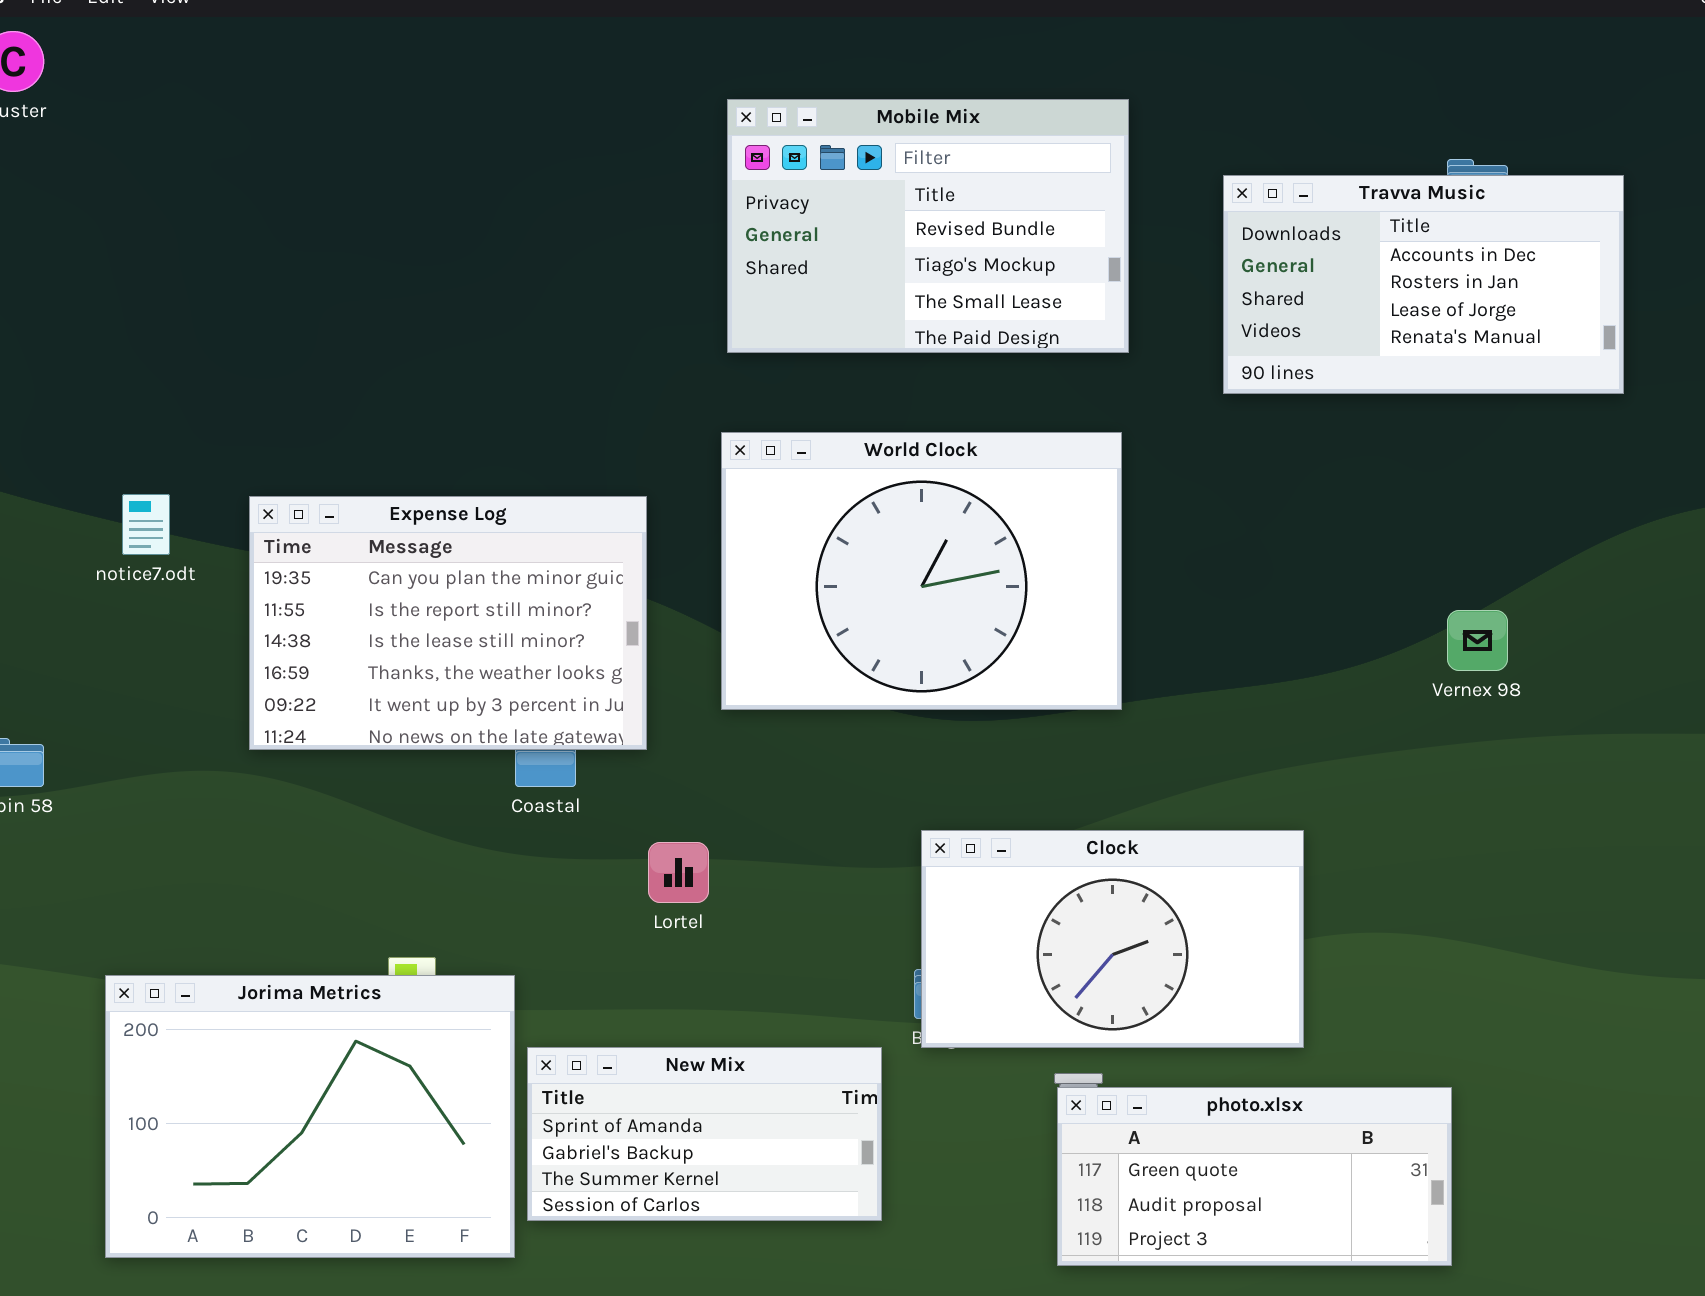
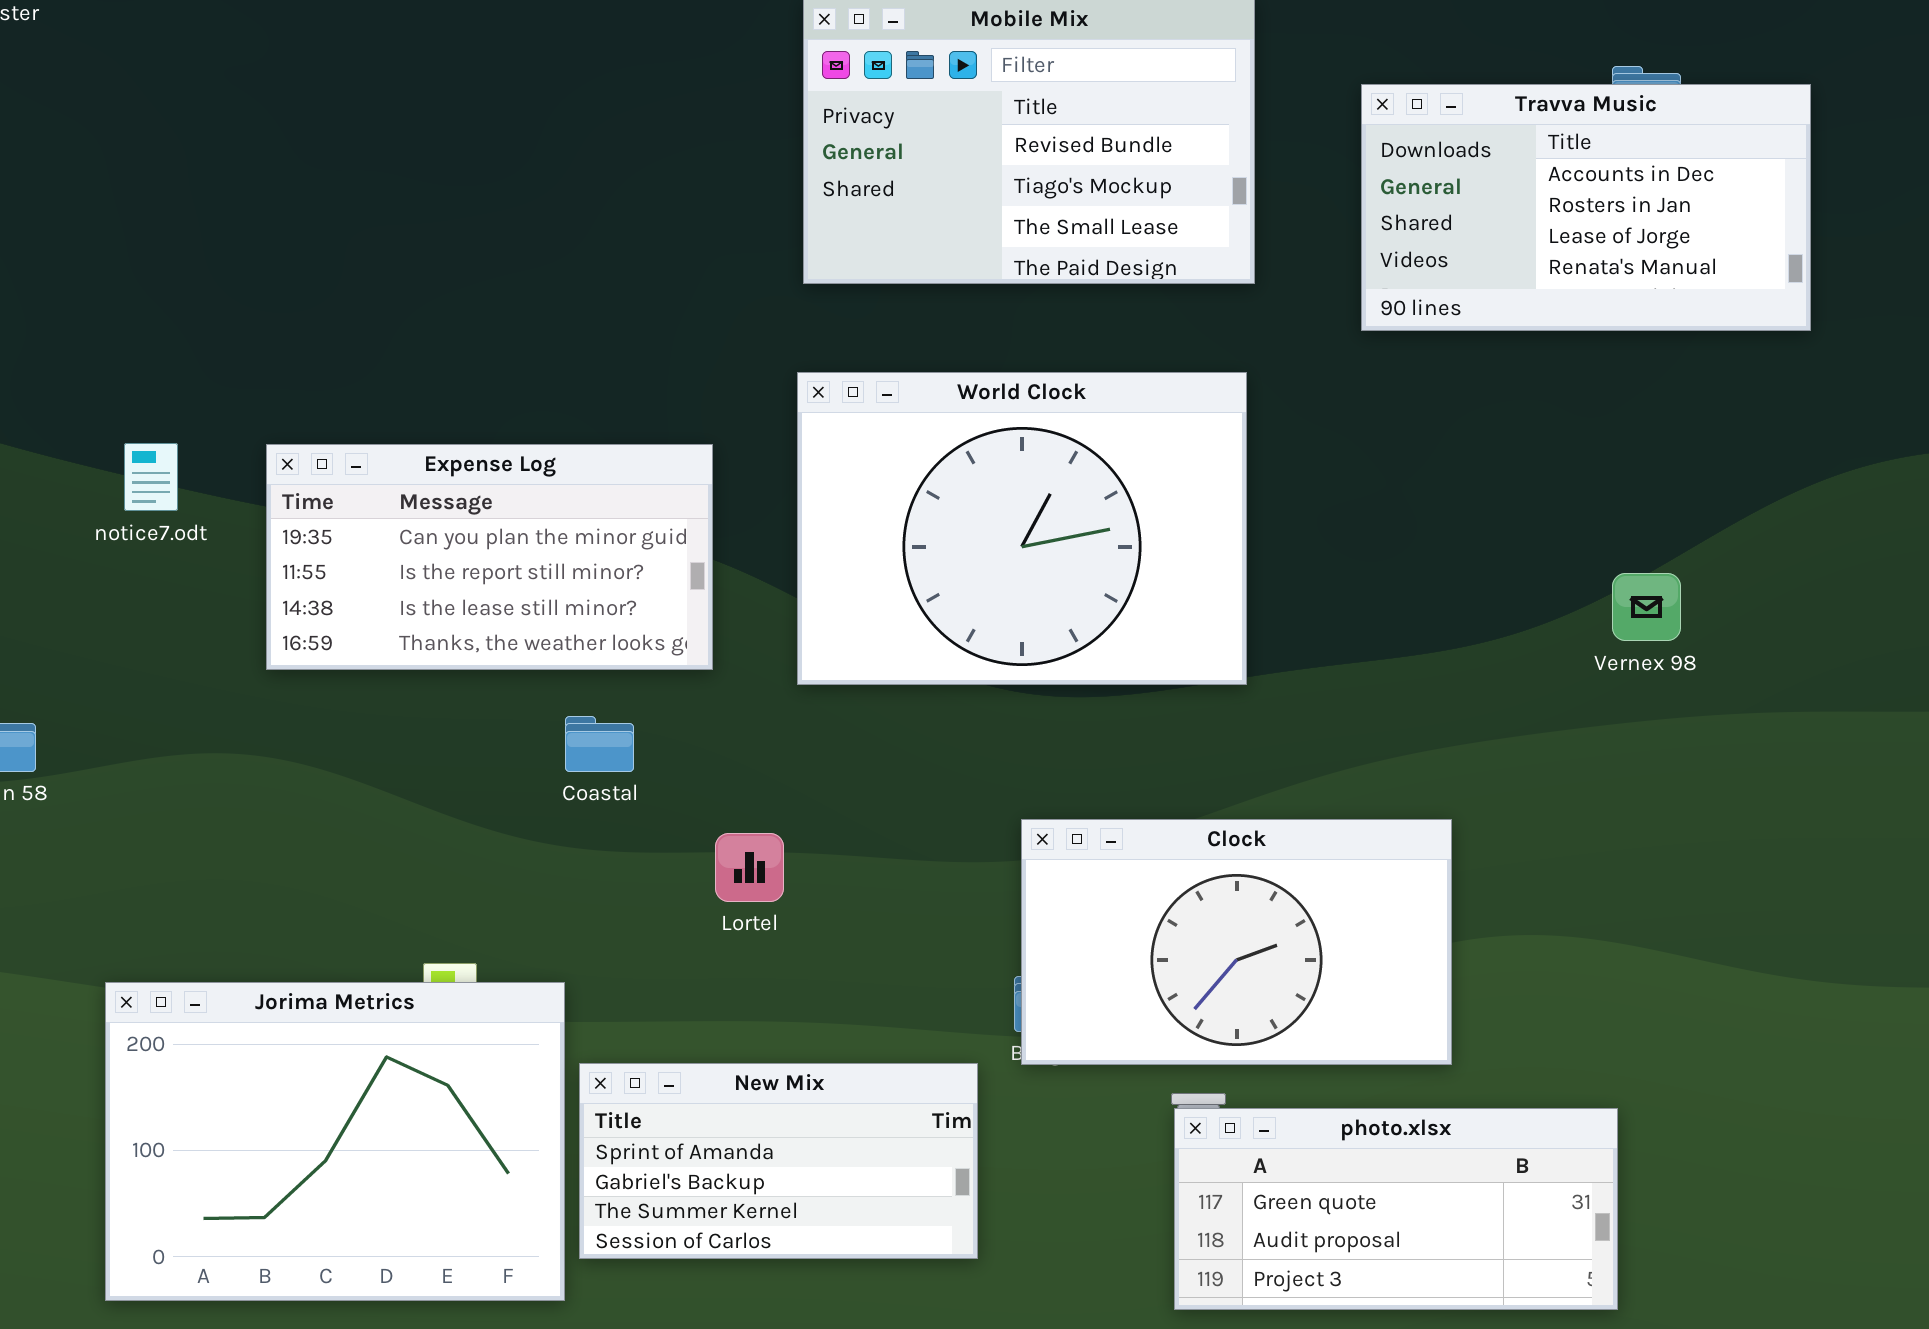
Expense Log: [249,496,647,750] -> [266,444,713,670], resized

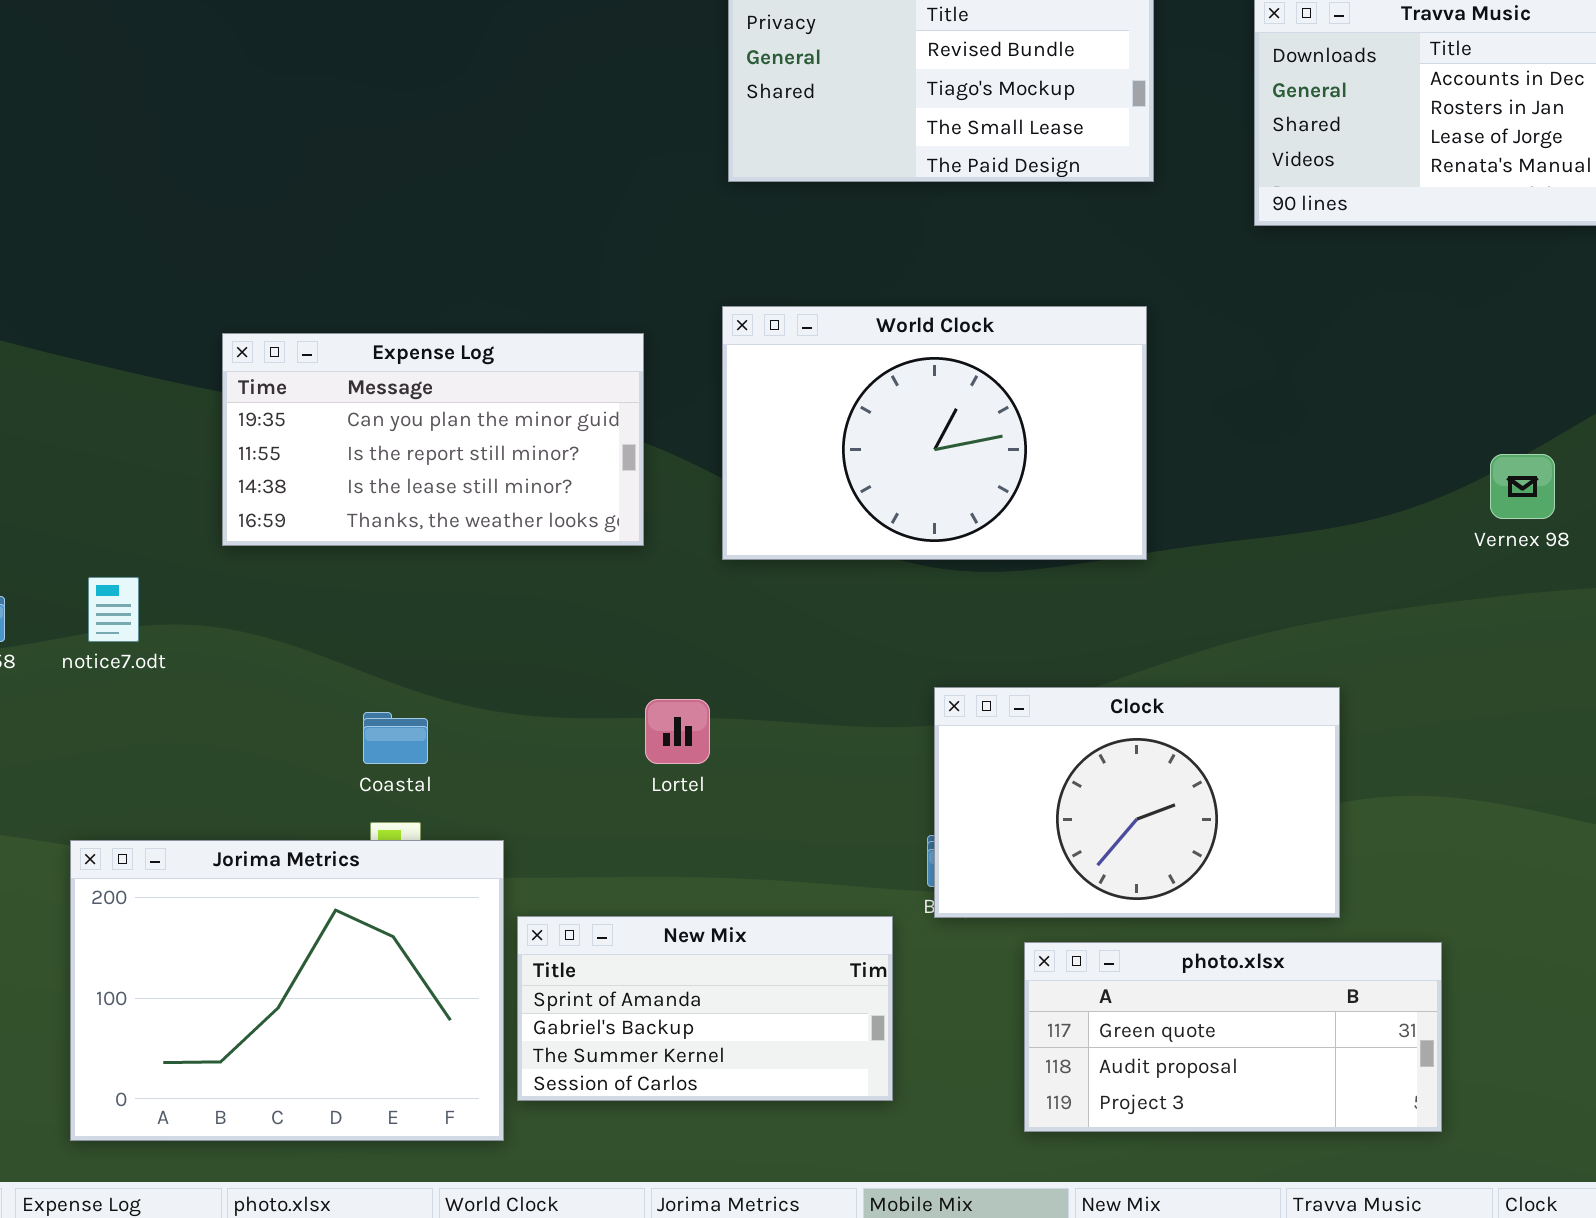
World Clock: [797,372,1247,685] -> [722,306,1147,560], resized
notice7.odt: [124,443,178,511] -> [88,577,139,642], moved
Coastal: [565,716,634,772] -> [363,712,428,764], moved
photo.xlsx: [1174,1108,1618,1310] -> [1024,942,1442,1132], moved

